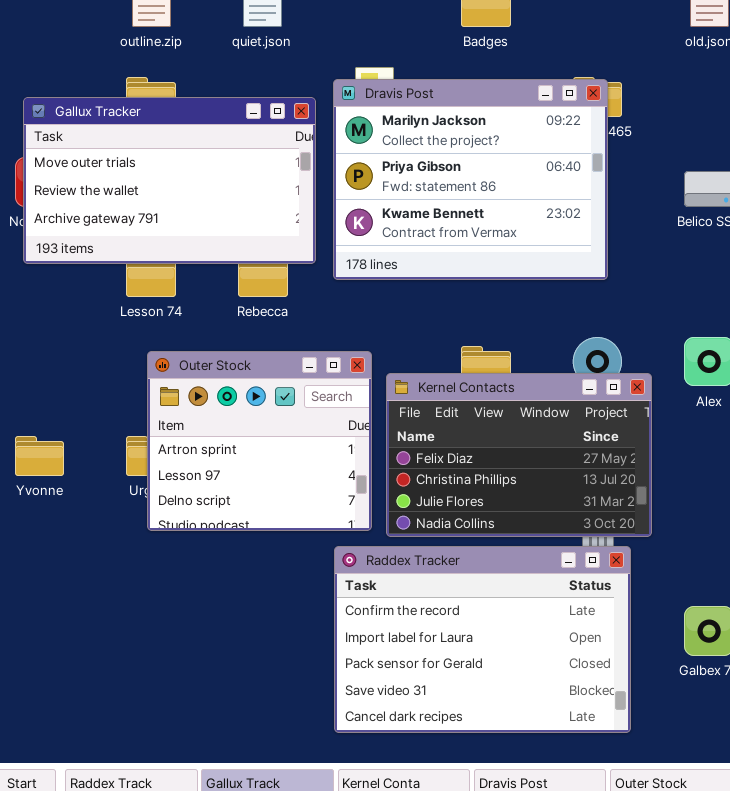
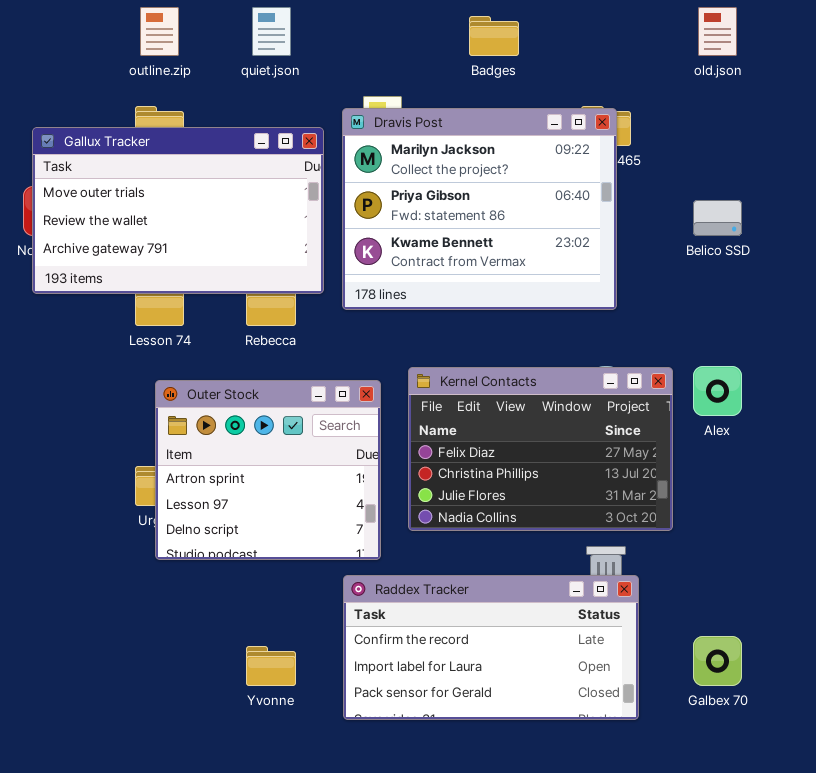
Kernel Contacts: [386,373,652,537] -> [408,367,673,531], moved
Yvonne: [15,436,64,476] -> [246,646,296,686], moved
Raddex Tracker: [334,546,631,733] -> [343,575,639,720], resized

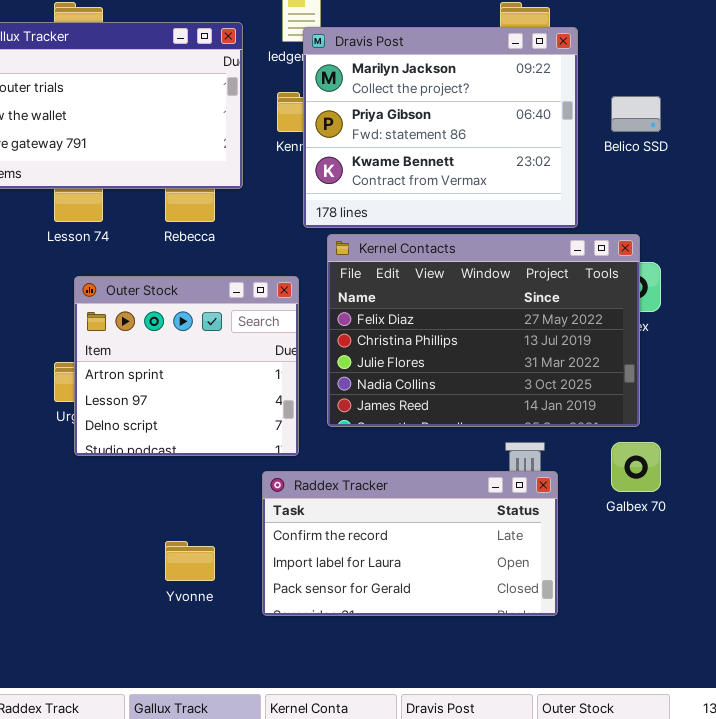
Dravis Post: [342,108,617,310] -> [303,27,578,228], moved
Kernel Contacts: [408,367,673,531] -> [327,234,640,427], resized
Galbex 70: [693,636,742,686] -> [611,442,661,492], moved

